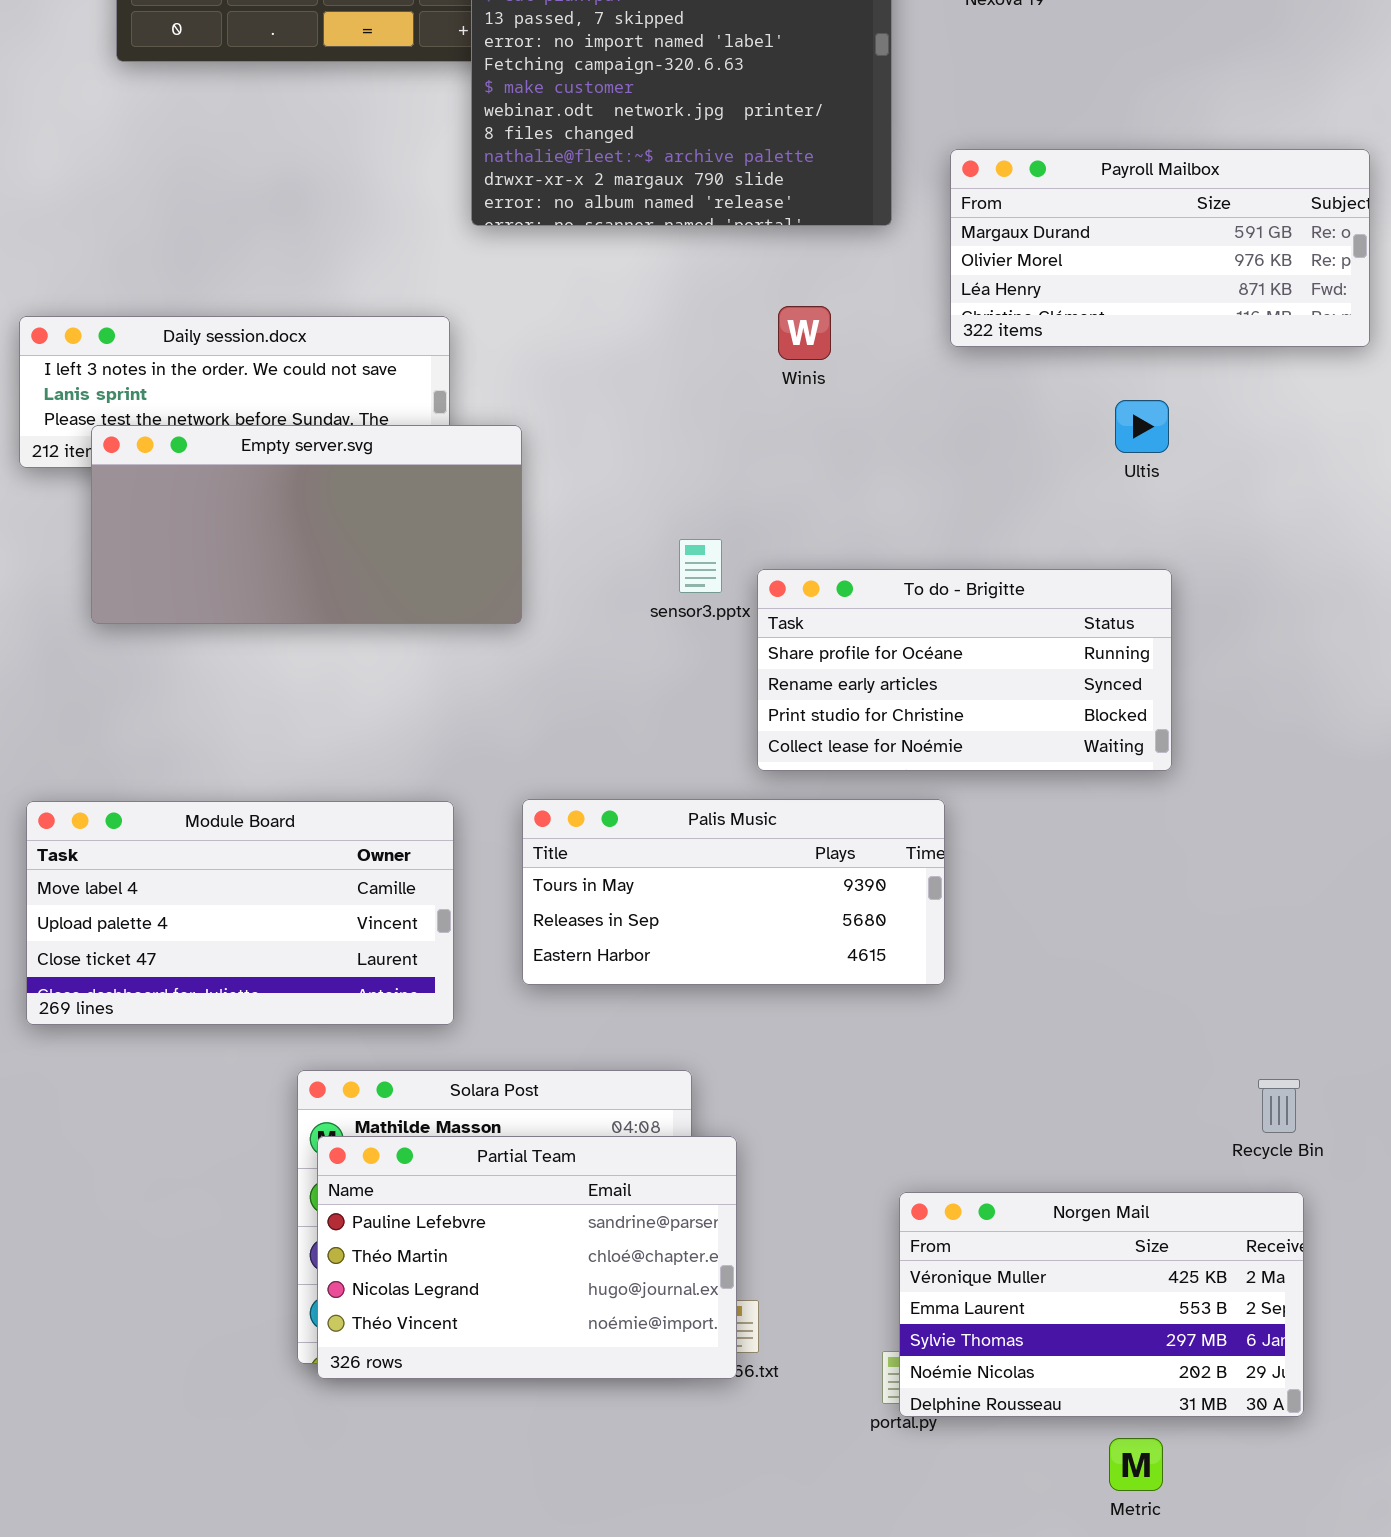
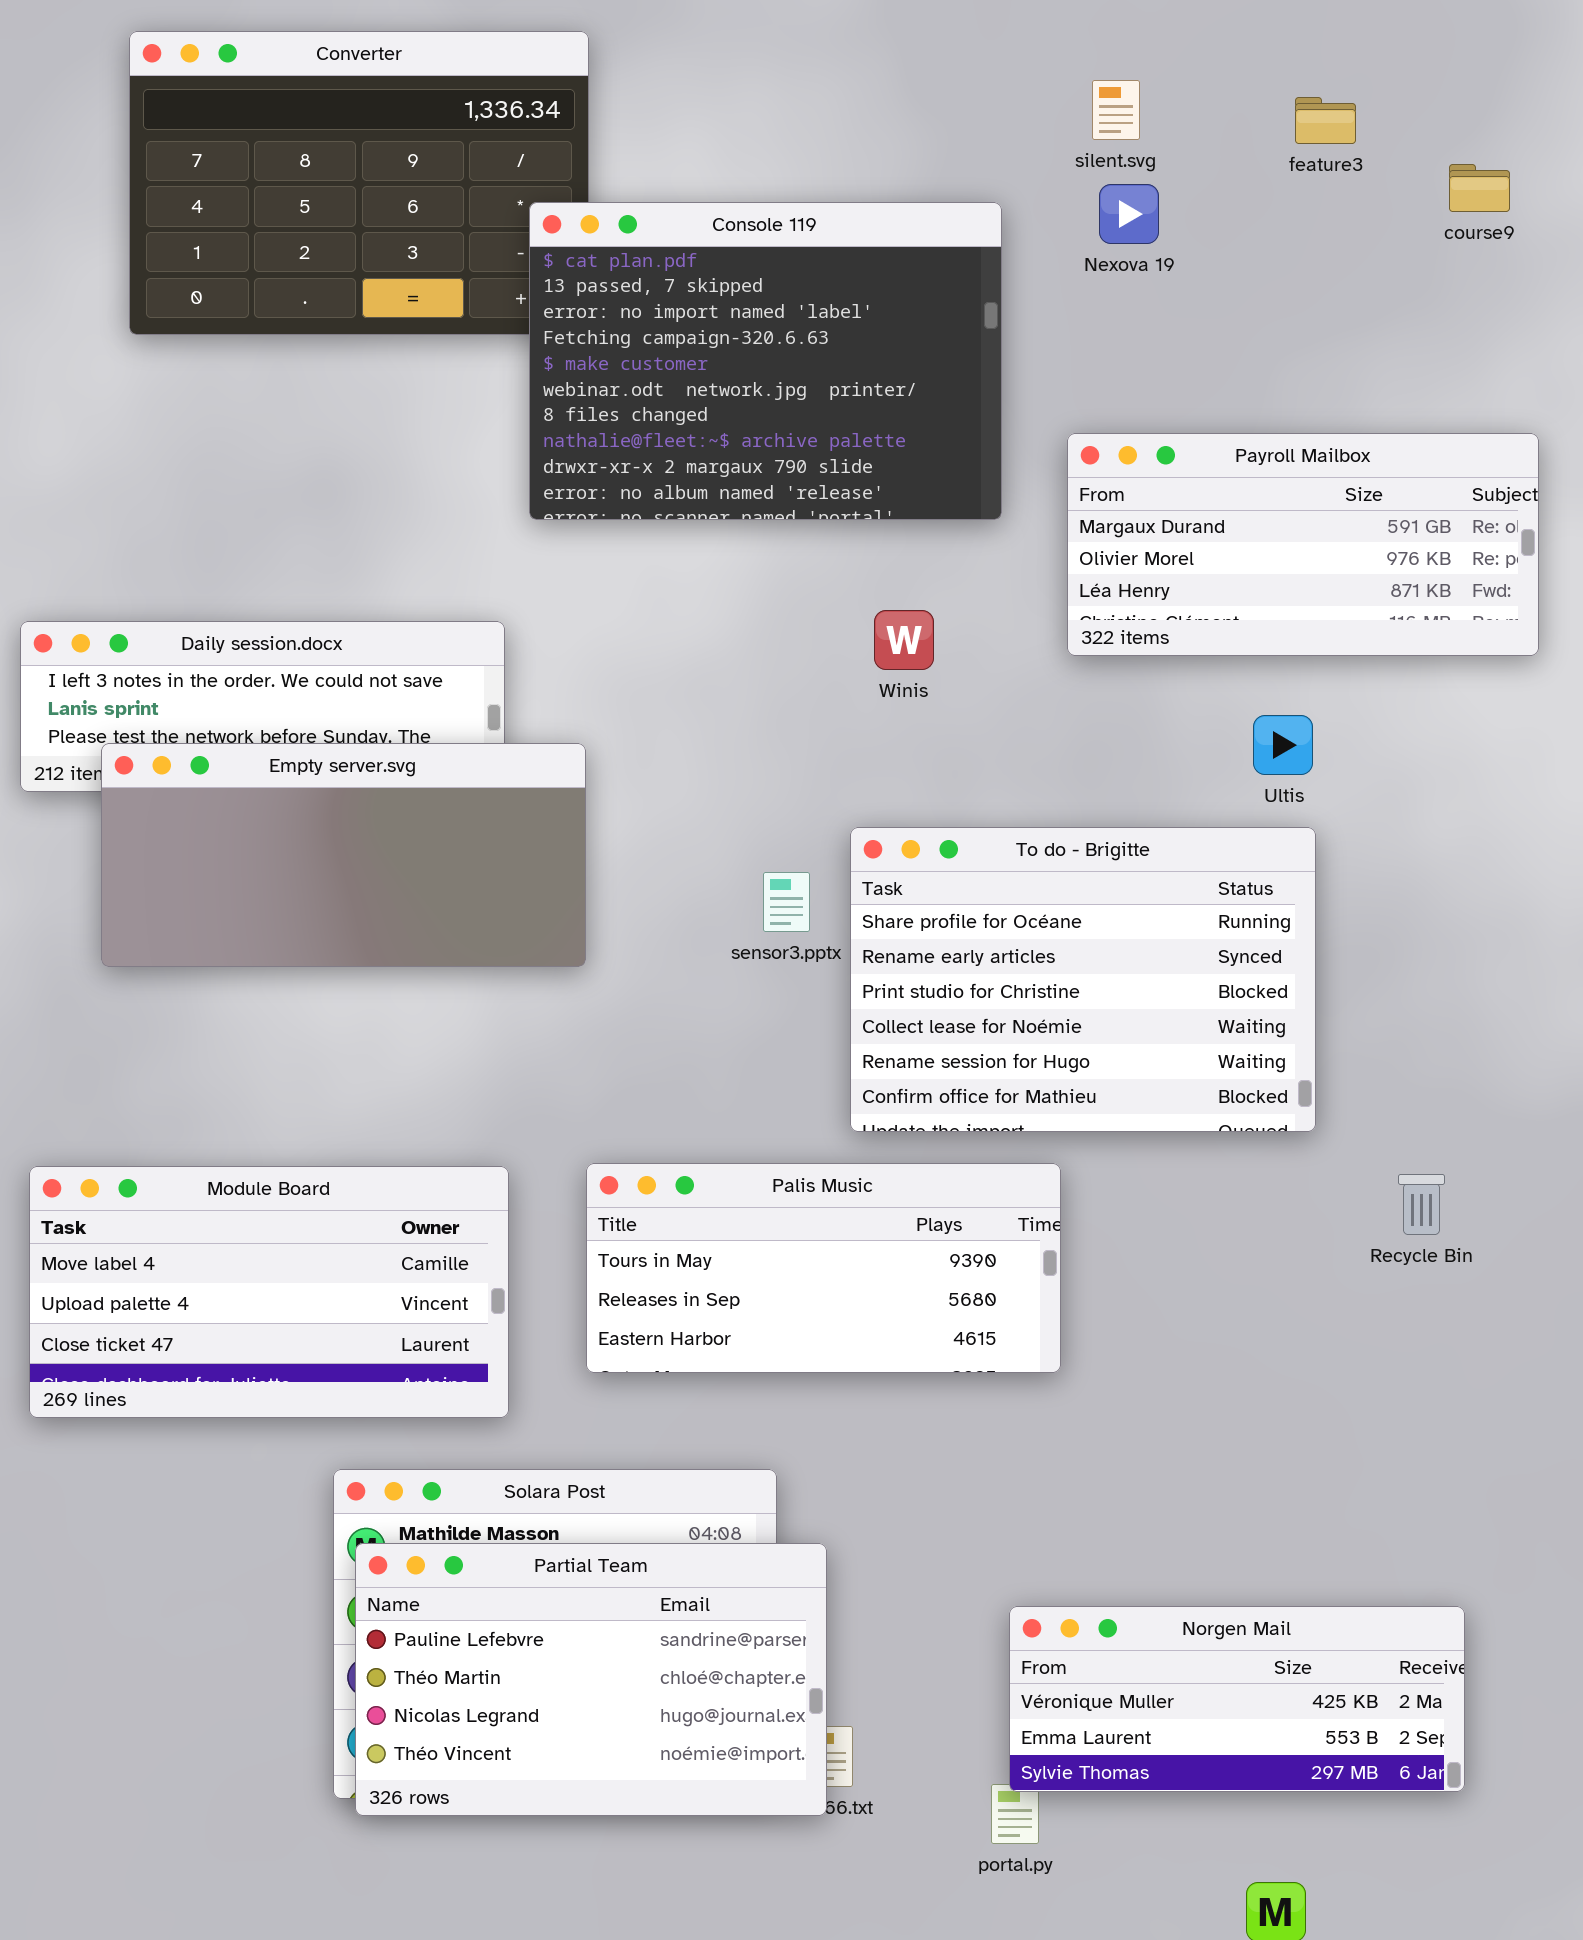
To do - Brigitte: [757,569,1172,771] -> [850,827,1316,1132], resized
Recycle Bin: [1258,1079,1300,1133] -> [1398,1174,1445,1235], moved
Norgen Mail: [899,1192,1304,1417] -> [1009,1606,1465,1792], resized

